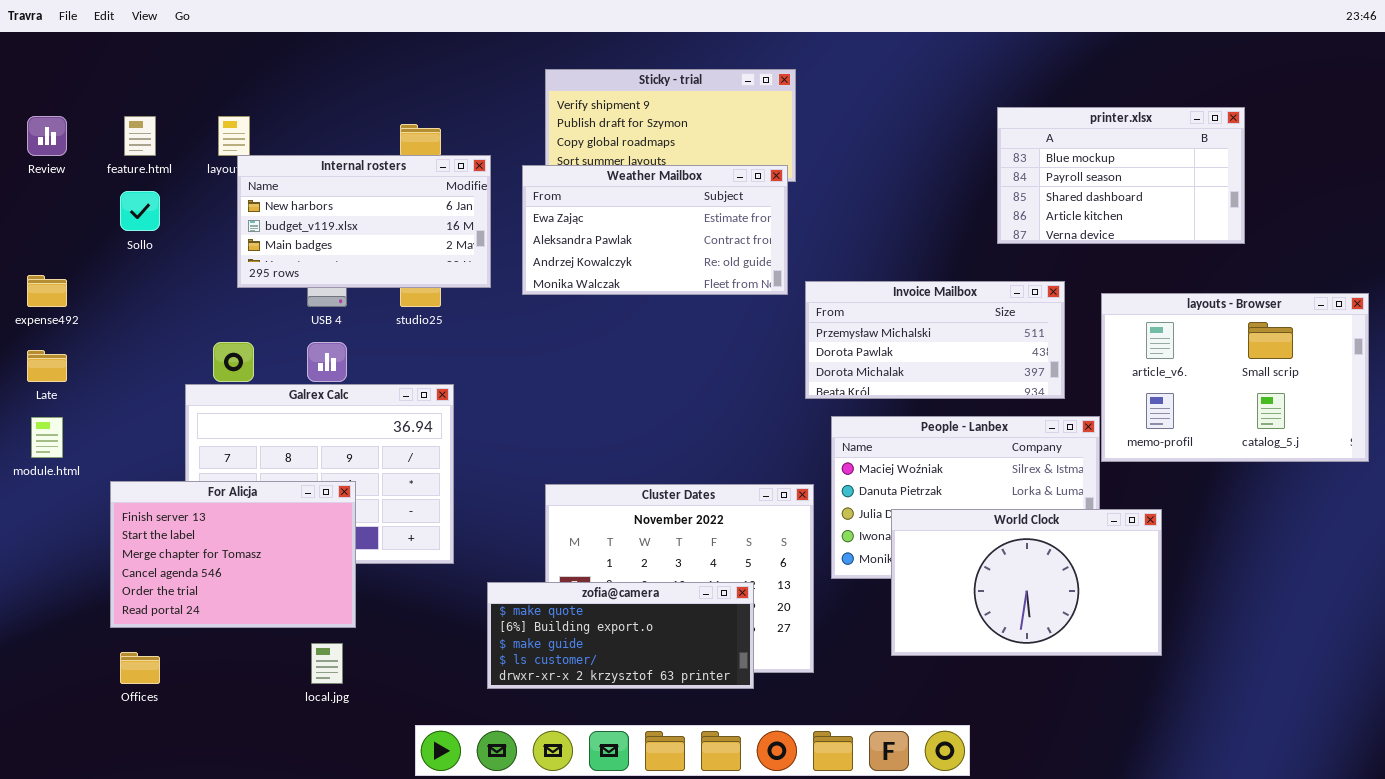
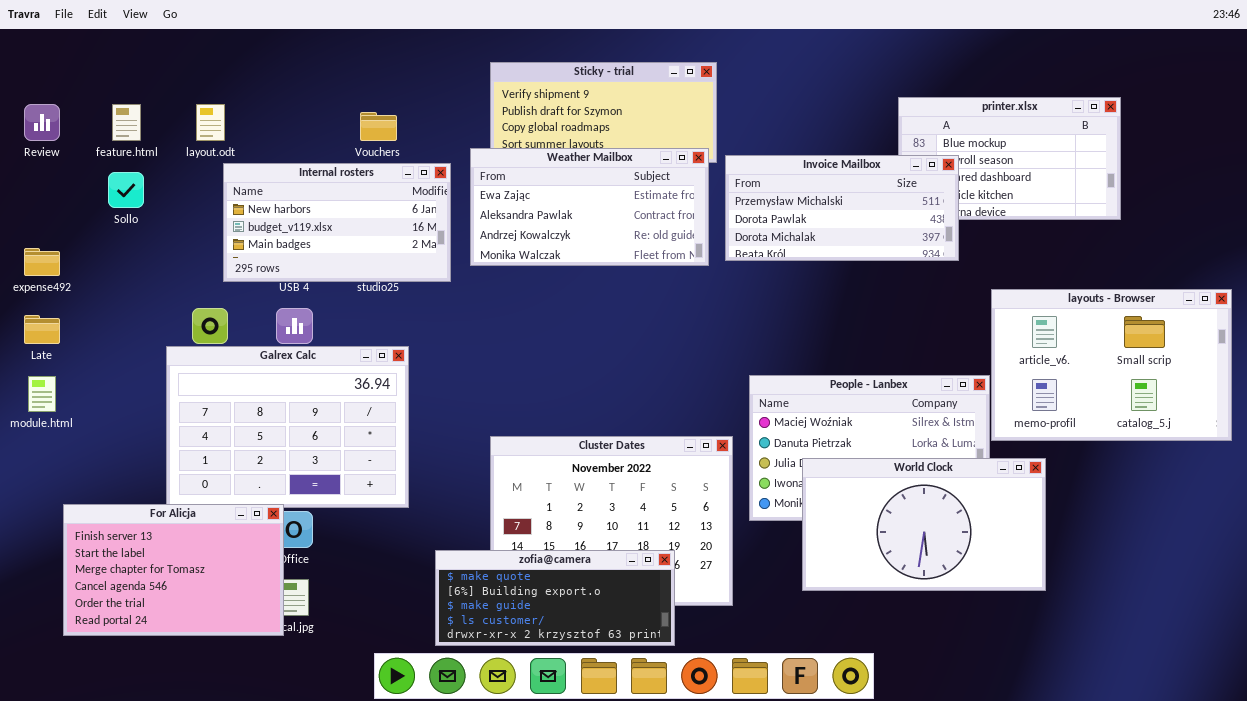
Internal rosters: [237,155,491,288] -> [223,163,451,282], moved
Invoice Mailbox: [805,281,1065,399] -> [725,155,959,261], moved
layouts - Browser: [1101,293,1369,462] -> [991,289,1232,441], moved
For Alicja: [110,481,356,628] -> [63,504,284,636], moved
zofia@camera: [487,582,754,689] -> [435,550,675,646], moved

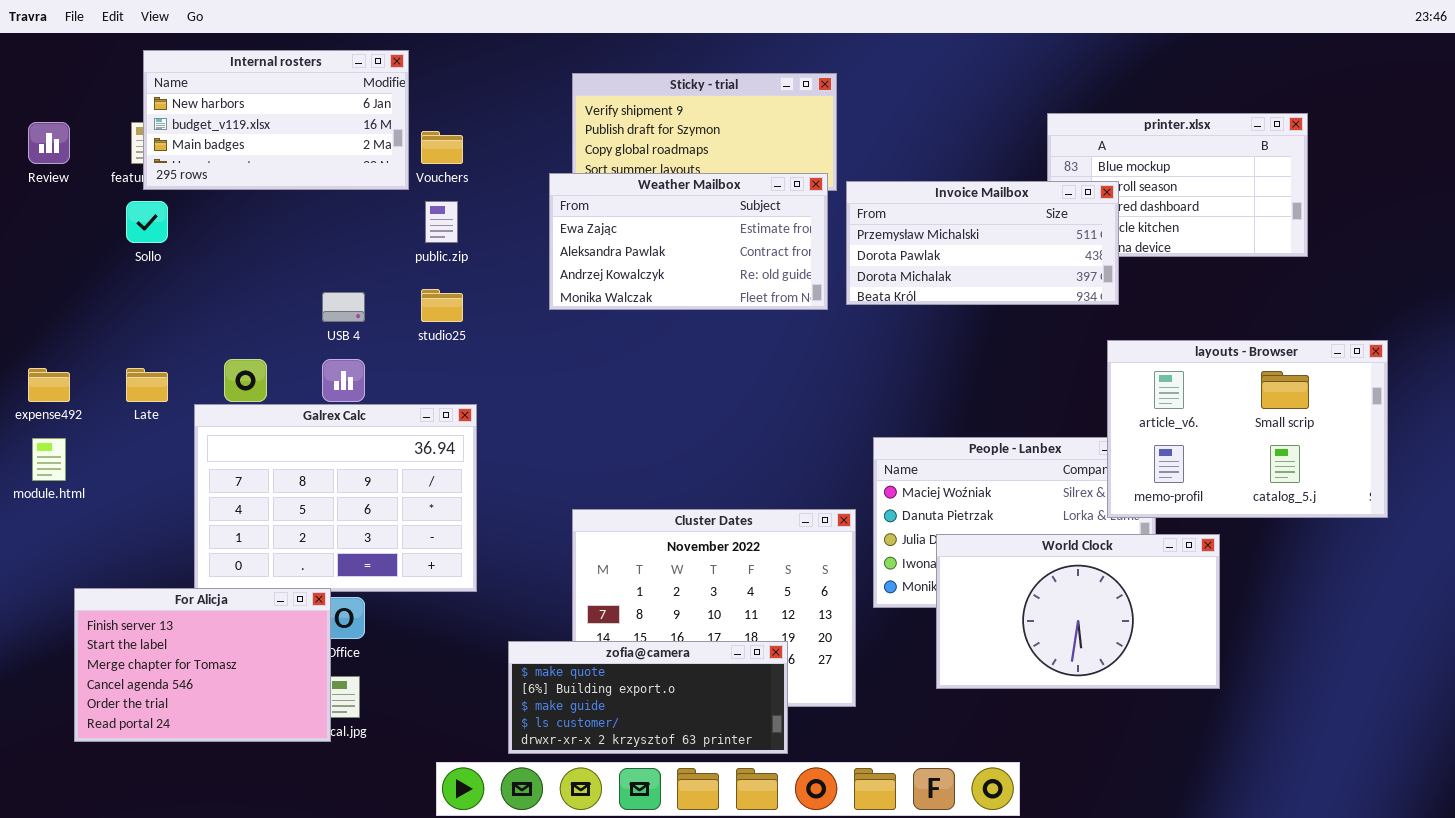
Internal rosters: [223,163,451,282] -> [143,50,409,190], moved
expense492: [24,248,60,276] -> [28,368,70,402], moved
layouts - Browser: [991,289,1232,441] -> [1107,340,1388,518], moved
Late: [24,315,60,344] -> [126,368,168,402], moved

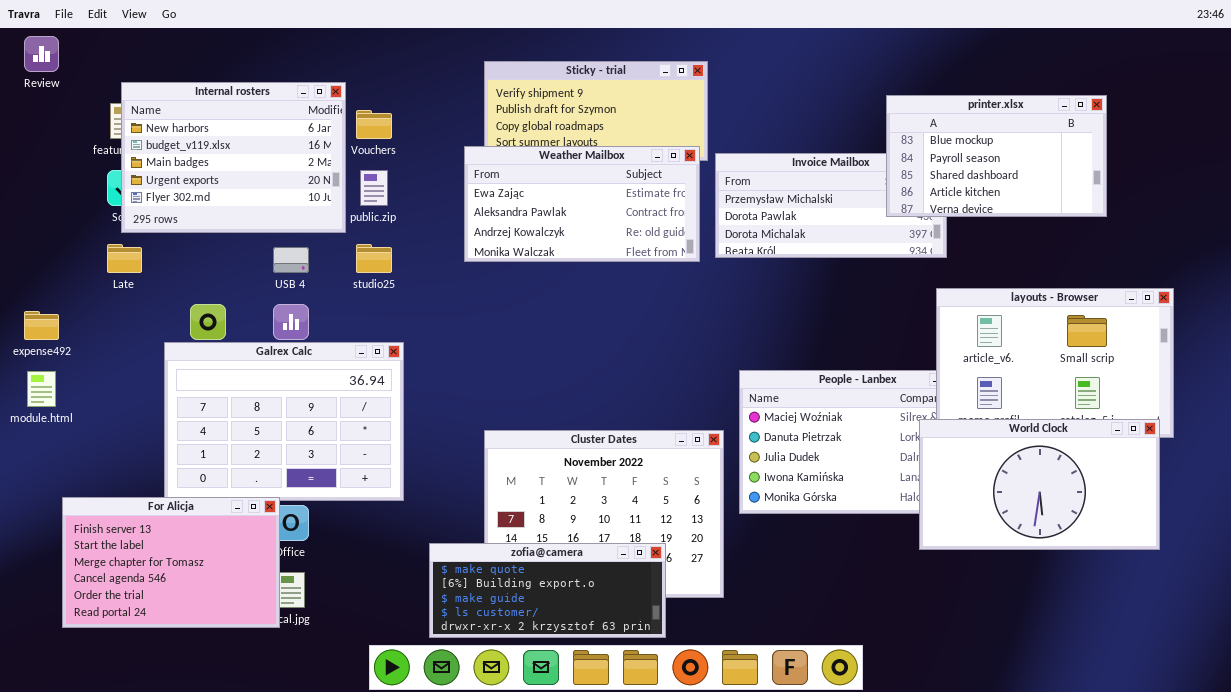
Internal rosters: [143,50,409,190] -> [121,82,346,233], moved, resized
printer.xlsx: [1047,113,1308,257] -> [886,95,1107,217], raised
Review: [28,122,70,164] -> [24,36,59,72], moved
Late: [126,368,168,402] -> [107,244,142,273], moved
World Clock: [936,534,1220,689] -> [919,419,1160,550], moved

